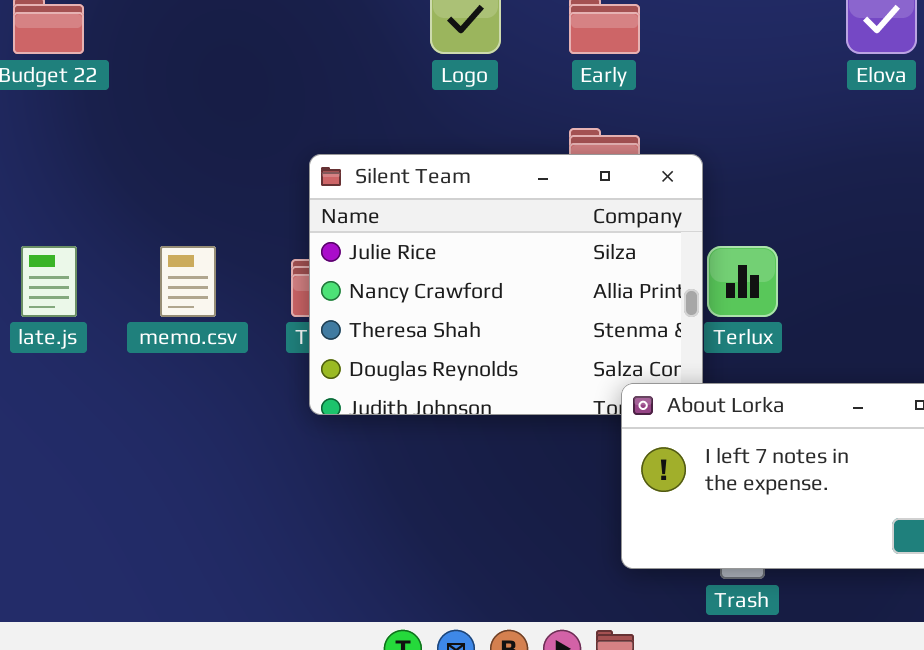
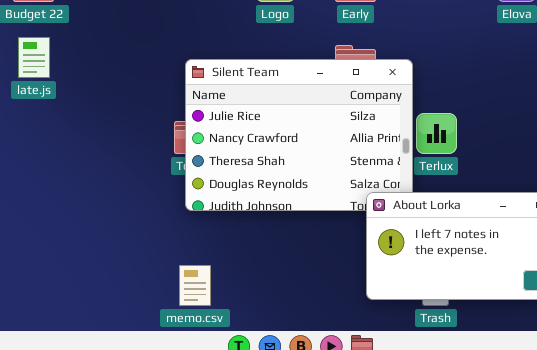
late.js: [21,246,77,317] -> [18,37,50,78], moved
memo.csv: [160,246,216,317] -> [179,265,211,306], moved

